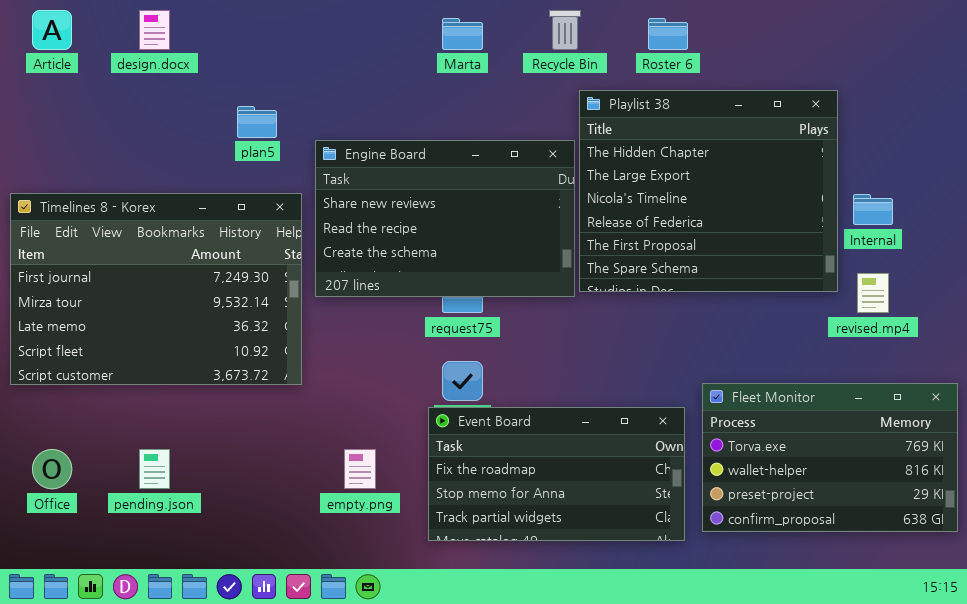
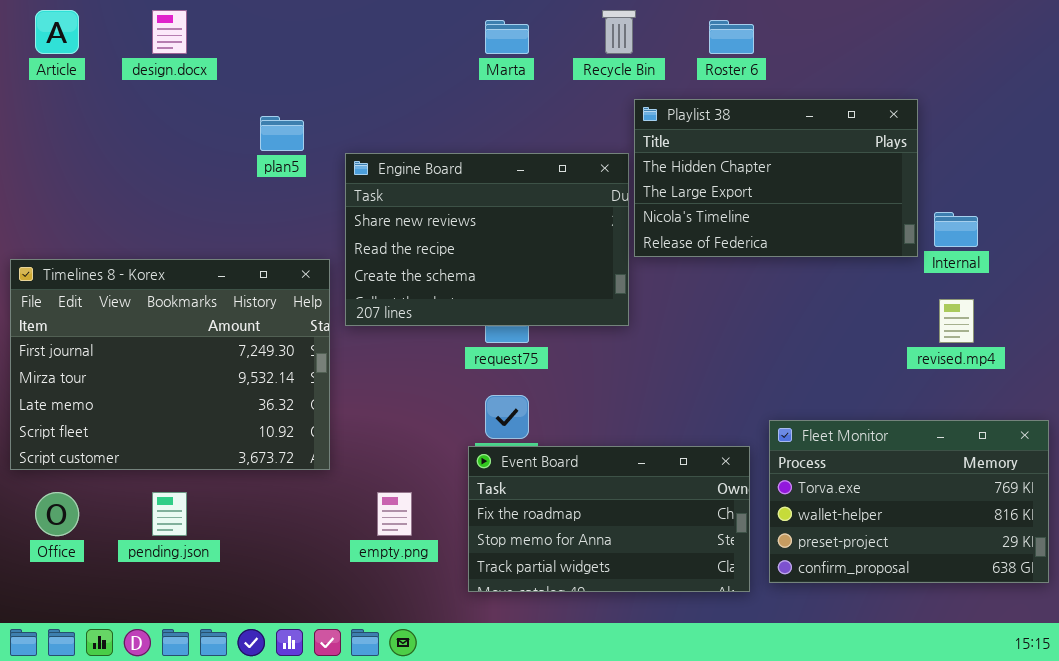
Playlist 38: [579,90,838,292] -> [634,99,918,257], resized
Timelines 8 - Korex: [10,193,302,385] -> [10,259,330,470], moved

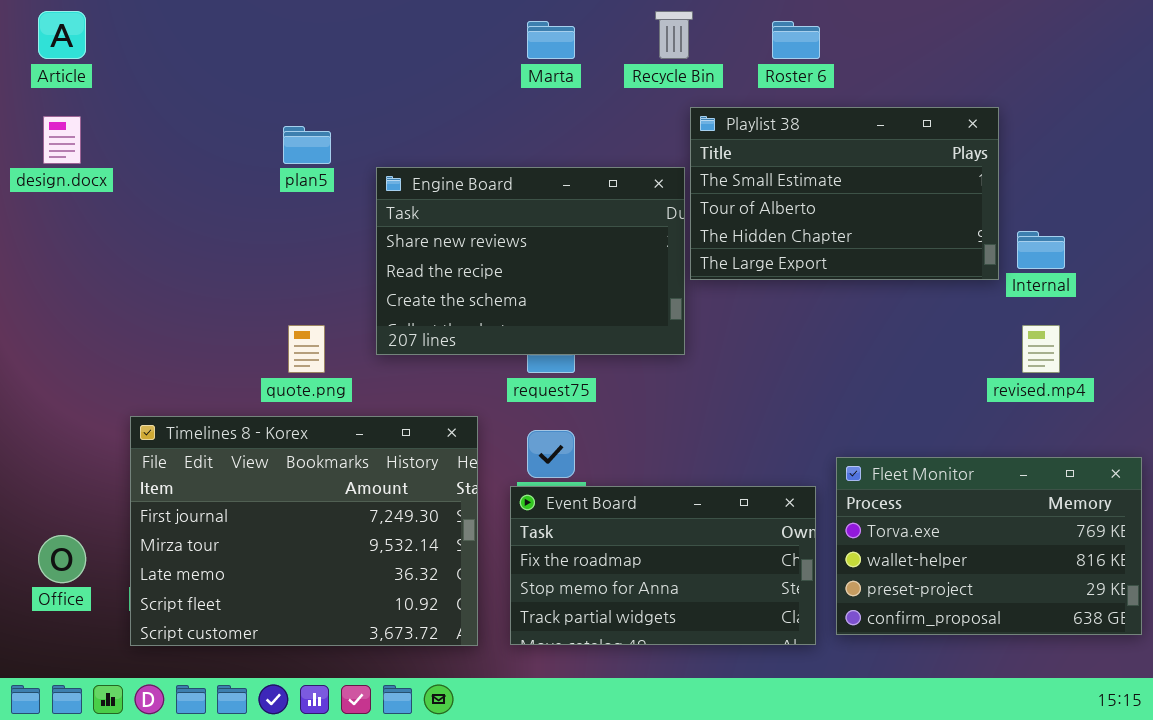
design.docx: [152,10,187,54] -> [43,116,81,164], moved
Playlist 38: [634,99,918,257] -> [690,107,999,280], scrolled up 2 rows
Timelines 8 - Korex: [10,259,330,470] -> [130,416,478,646], moved

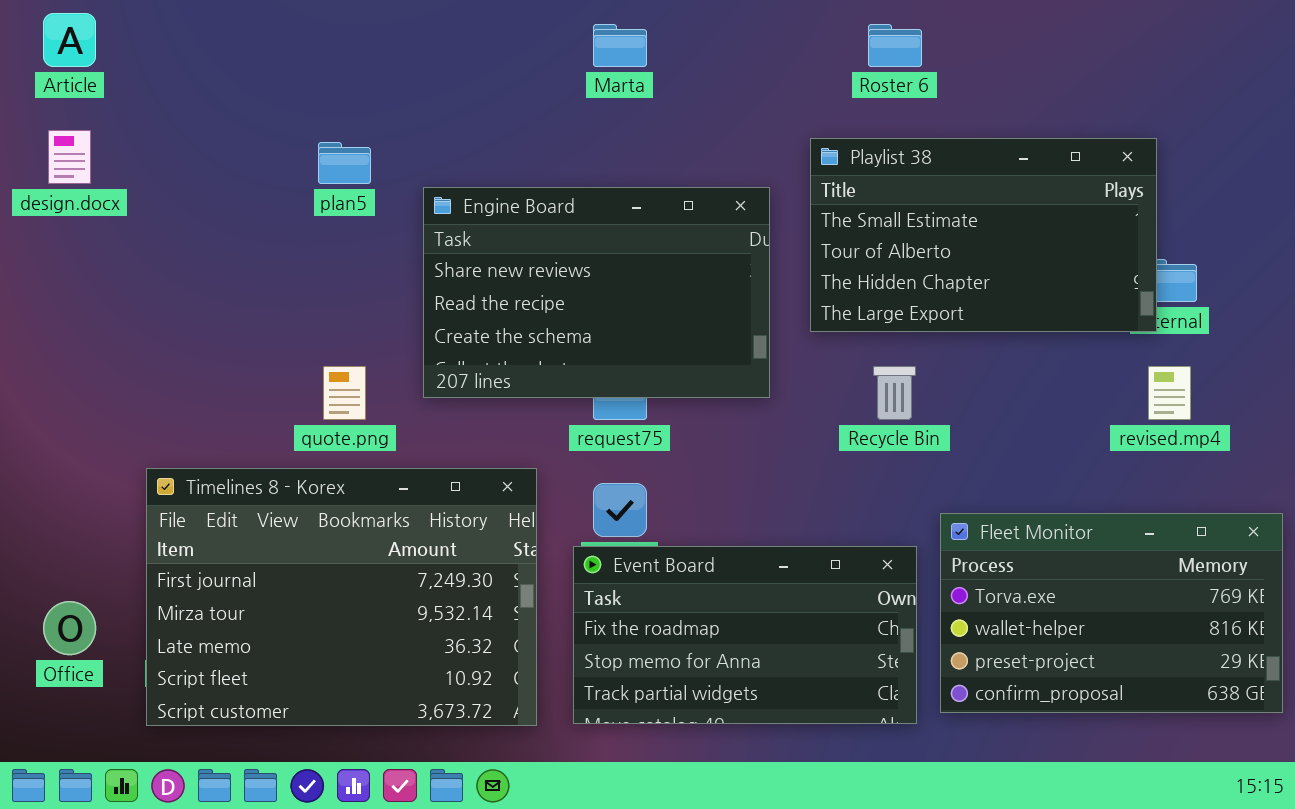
Recycle Bin: [655,11,693,59] -> [873,366,916,420], moved
Playlist 38: [690,107,999,280] -> [810,138,1157,332], moved

